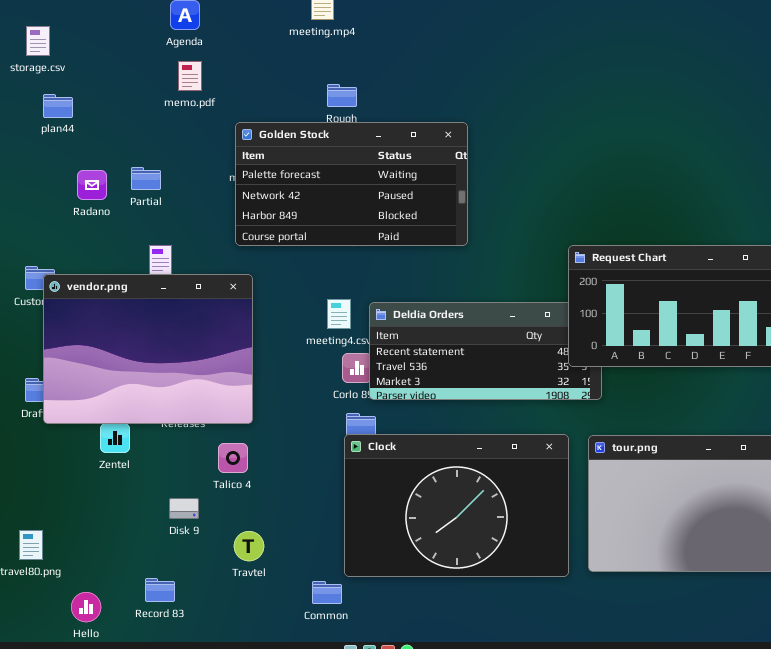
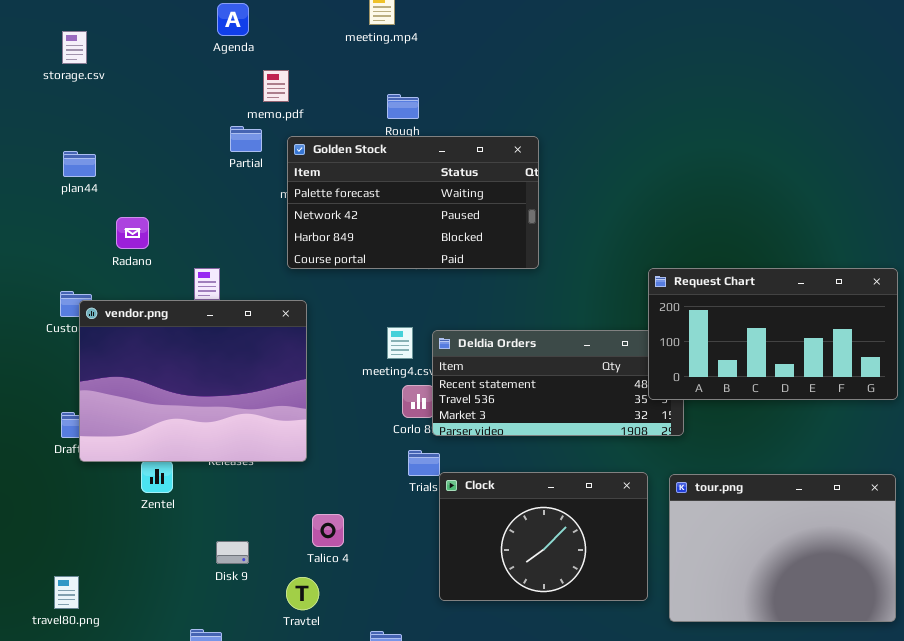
memo.pdf: [178,61,202,91] -> [263,70,289,102], moved
plan44: [43,94,73,118] -> [63,151,96,177], moved
Partial: [131,167,161,190] -> [230,126,262,152], moved
Radano: [77,170,107,200] -> [116,217,149,249], moved
Clock: [344,434,569,577] -> [439,472,648,601], resized
Talico 4: [218,443,248,473] -> [312,514,344,547], moved

